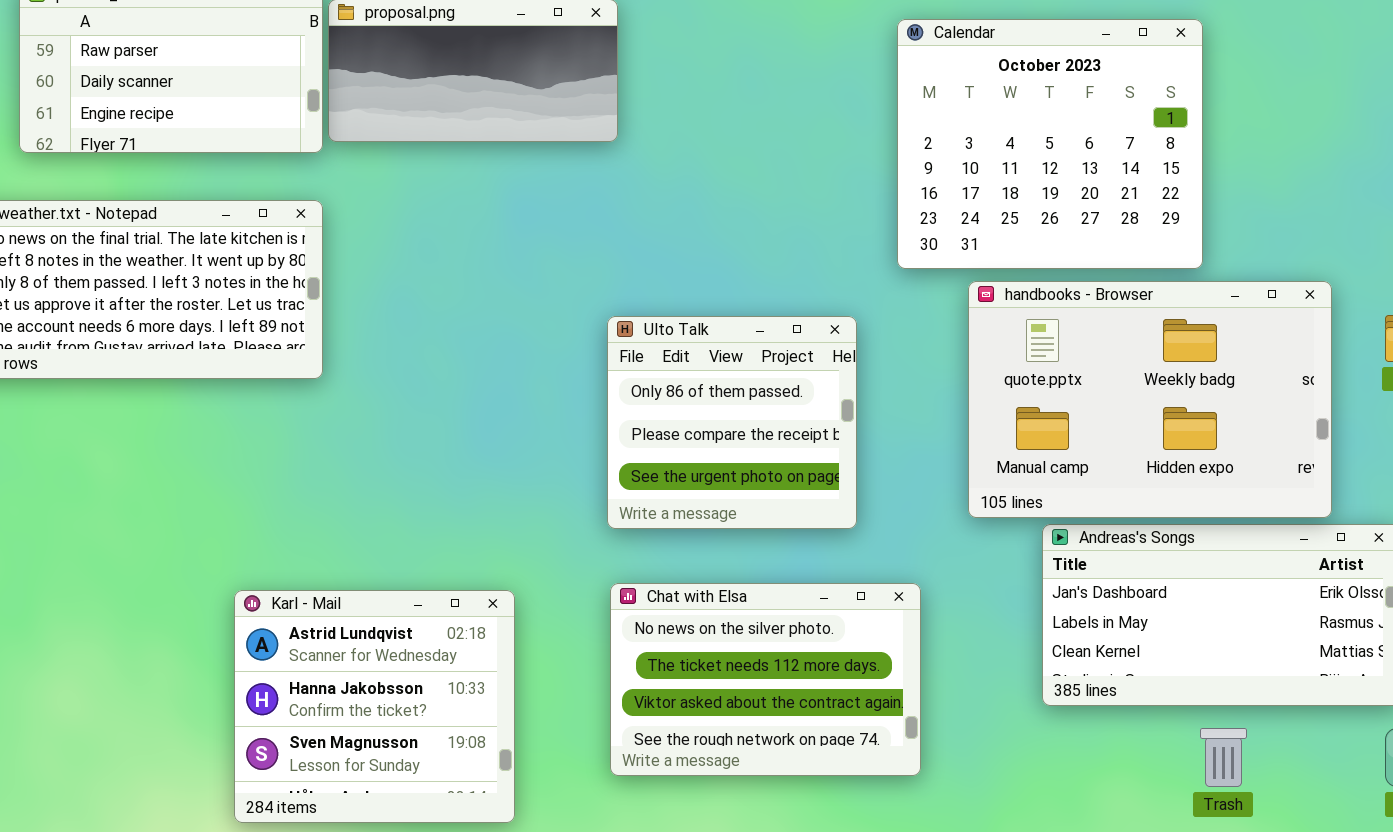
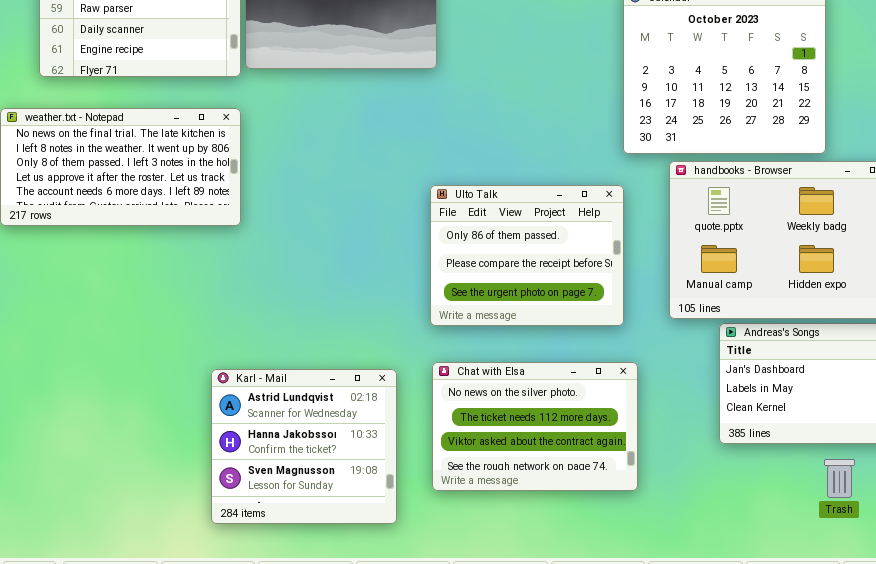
Ulto Talk: [607,316,857,529] -> [430,185,624,326], resized
Karl - Mail: [234,590,515,823] -> [211,369,397,524], moved

